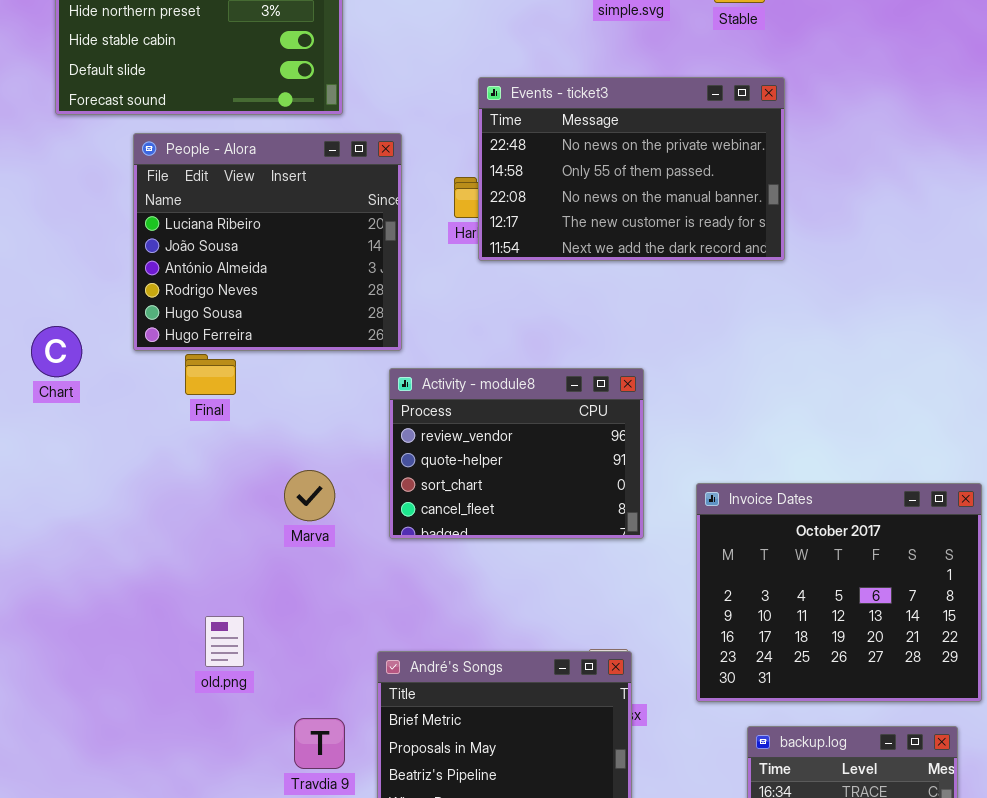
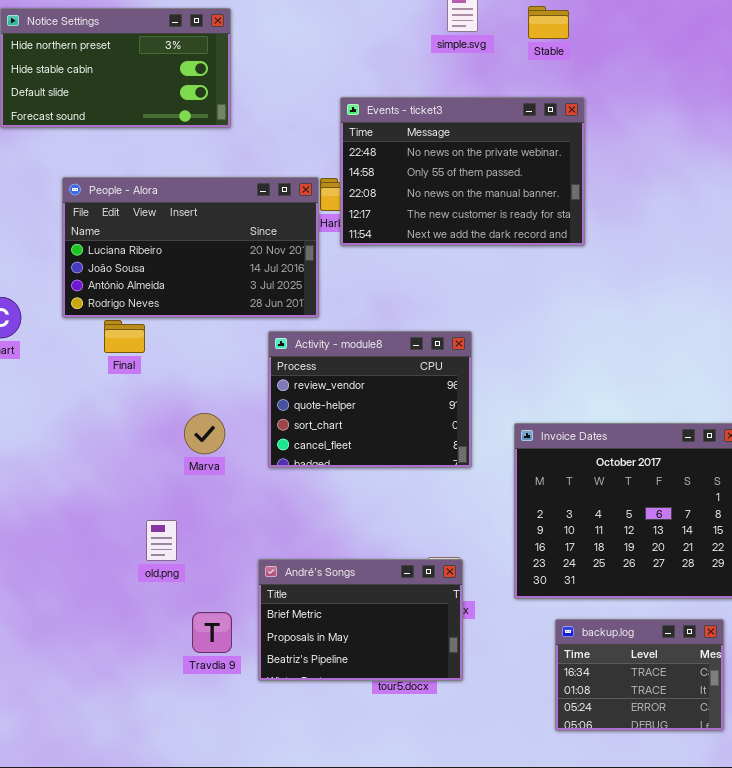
People - Alora: [133,133,402,351] -> [62,177,319,318], resized
old.png: [205,616,244,667] -> [146,520,177,561], moved

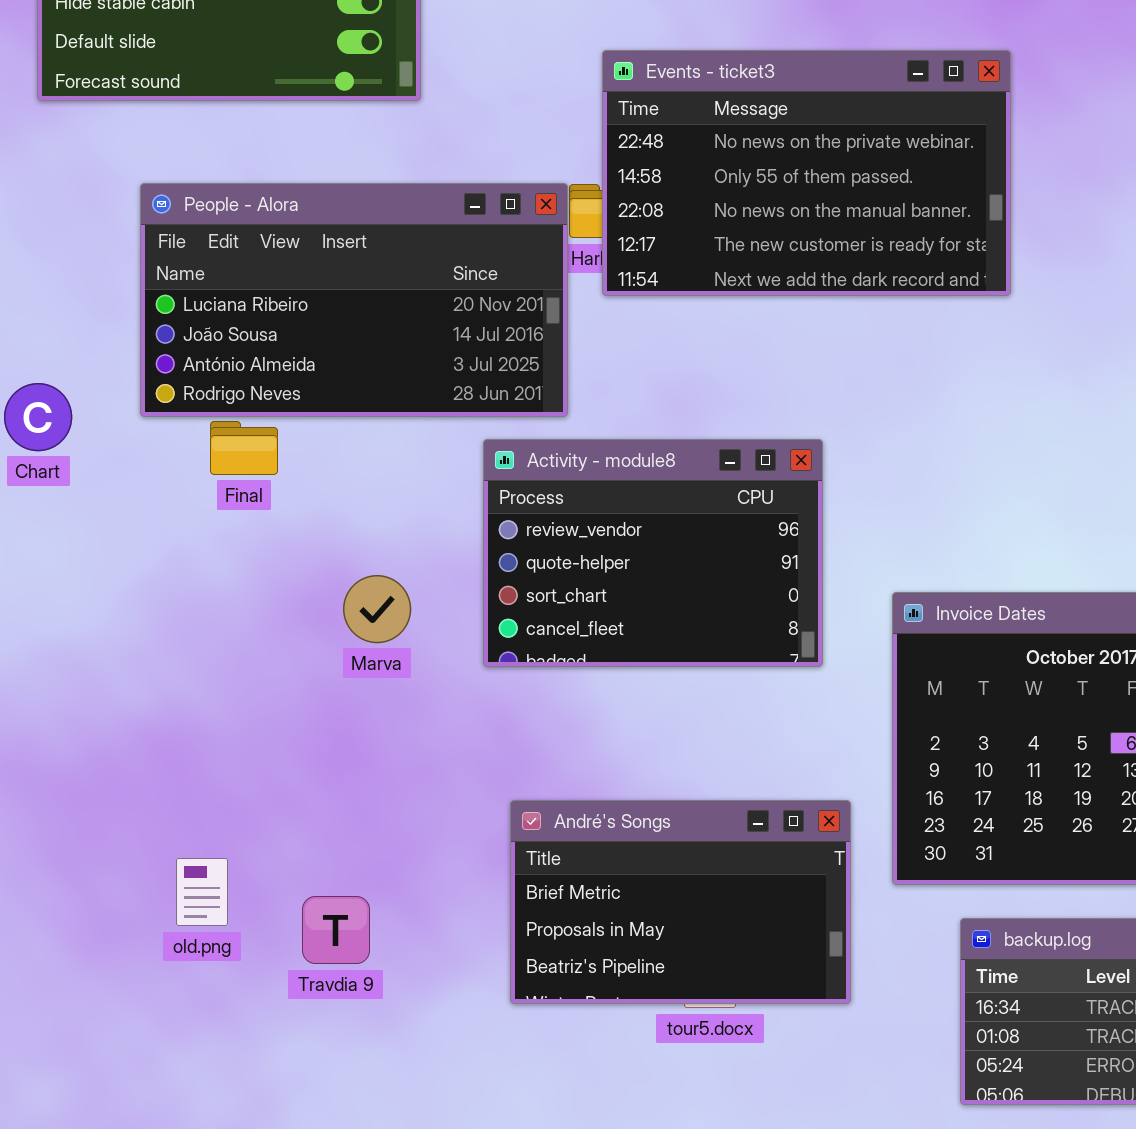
old.png: [146,520,177,561] -> [176,858,228,926], moved
André's Songs: [258,559,463,681] -> [510,800,851,1004], moved
Travdia 9: [192,612,232,653] -> [302,896,370,964], moved

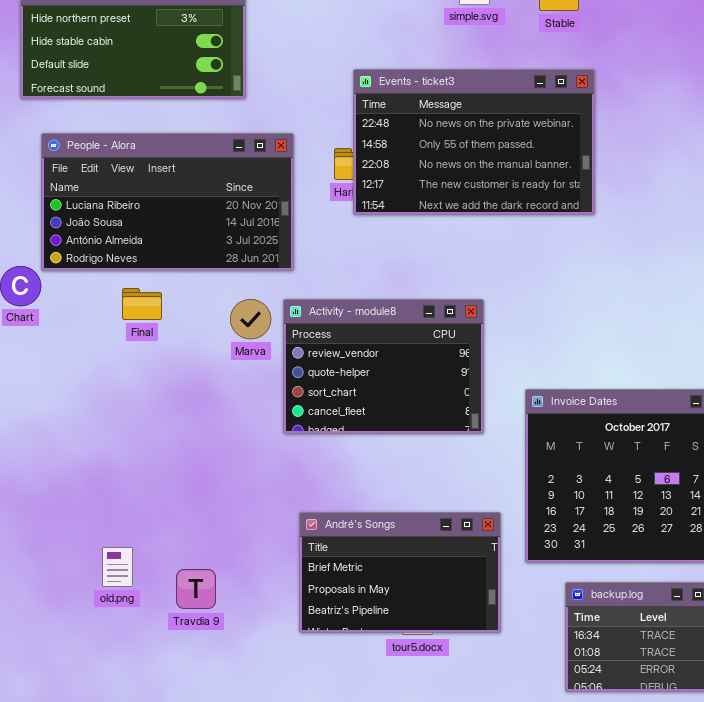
People - Alora: [140,183,568,417] -> [41,133,294,271], moved
Marva: [343,575,411,643] -> [230,299,271,339], moved

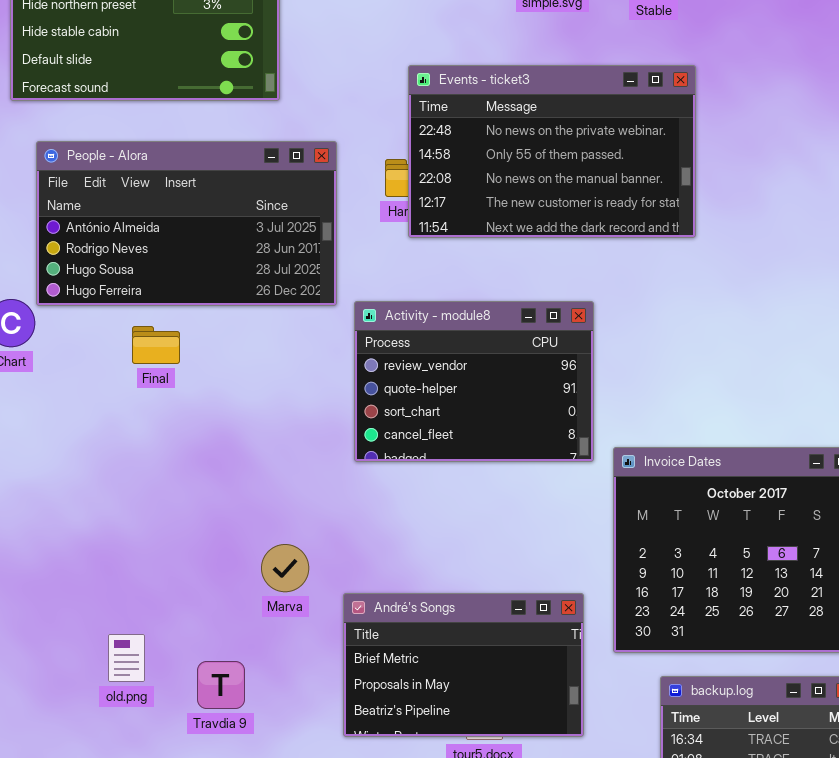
People - Alora: [41,133,294,271] -> [36,141,337,306], scrolled down 2 rows
Marva: [230,299,271,339] -> [261,544,309,592], moved
Activity - module8: [283,299,484,434] -> [354,301,594,462], moved

